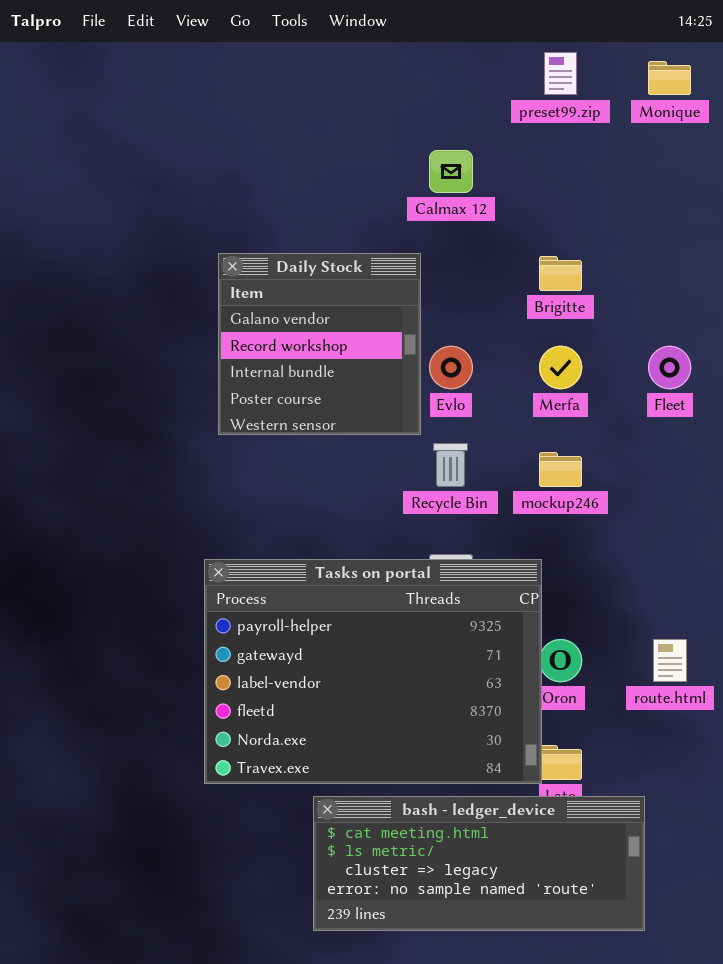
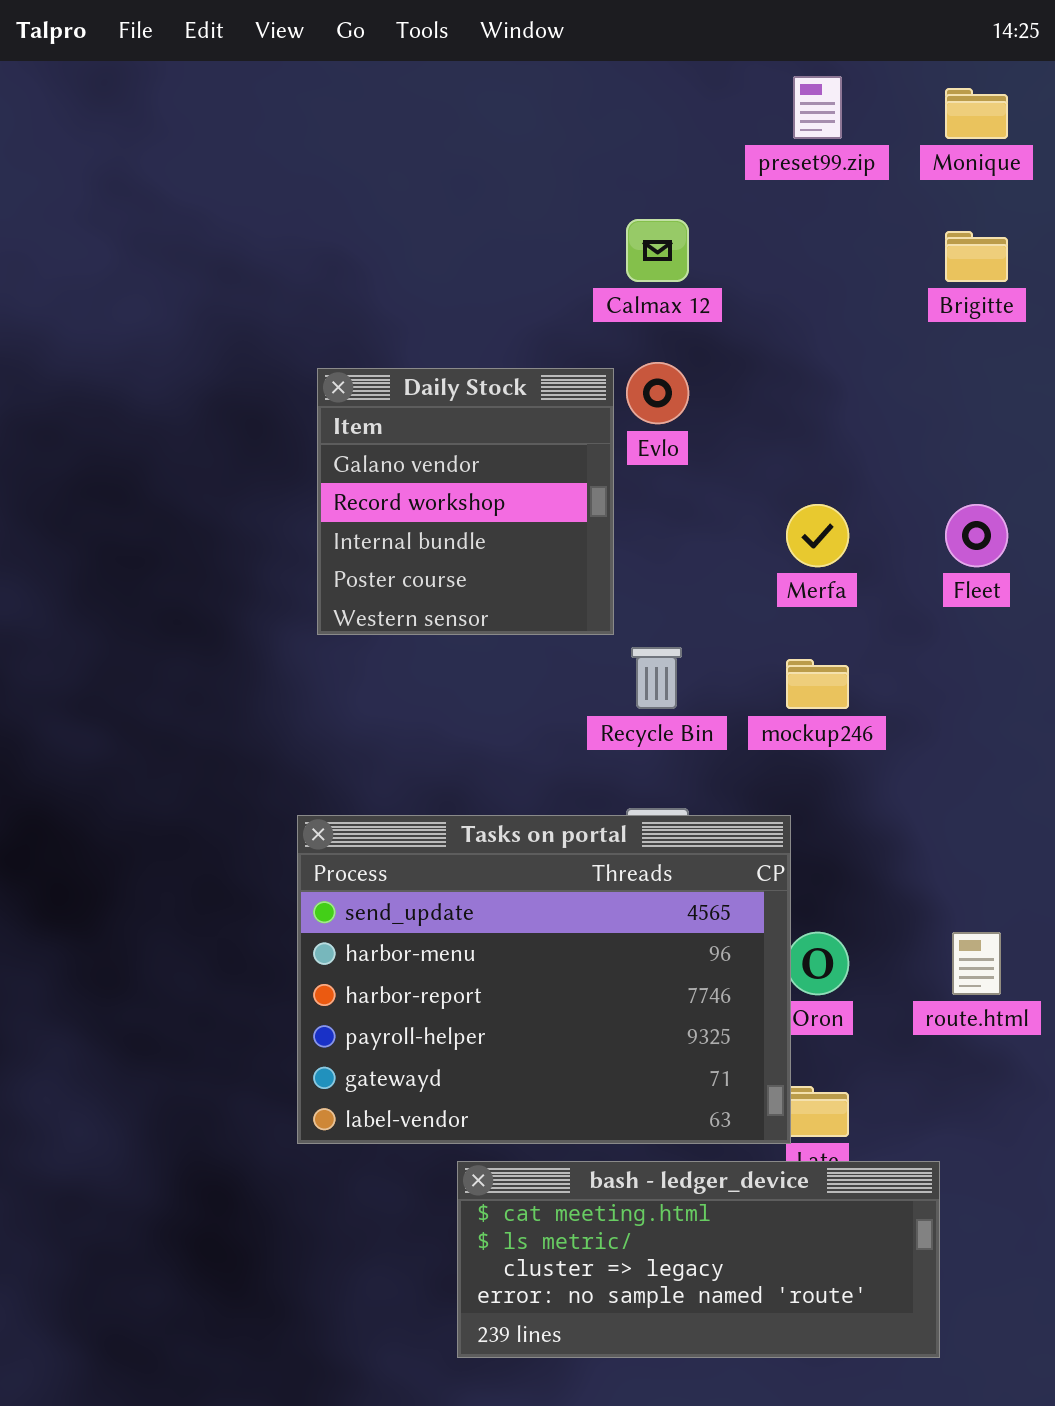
Brigitte: [539,256,582,291] -> [945,231,1008,282], moved
Evlo: [429,346,473,389] -> [626,362,689,424], moved
Tasks on portal: [204,559,542,784] -> [297,815,791,1144], scrolled up 3 rows

